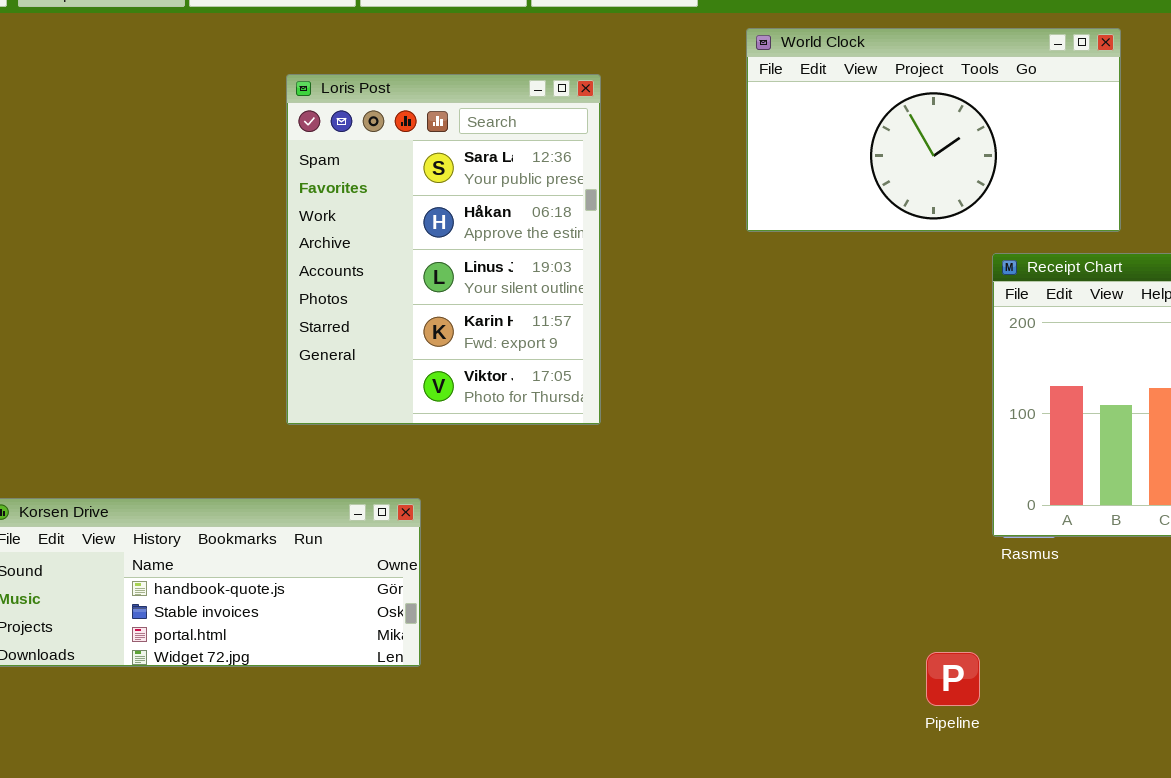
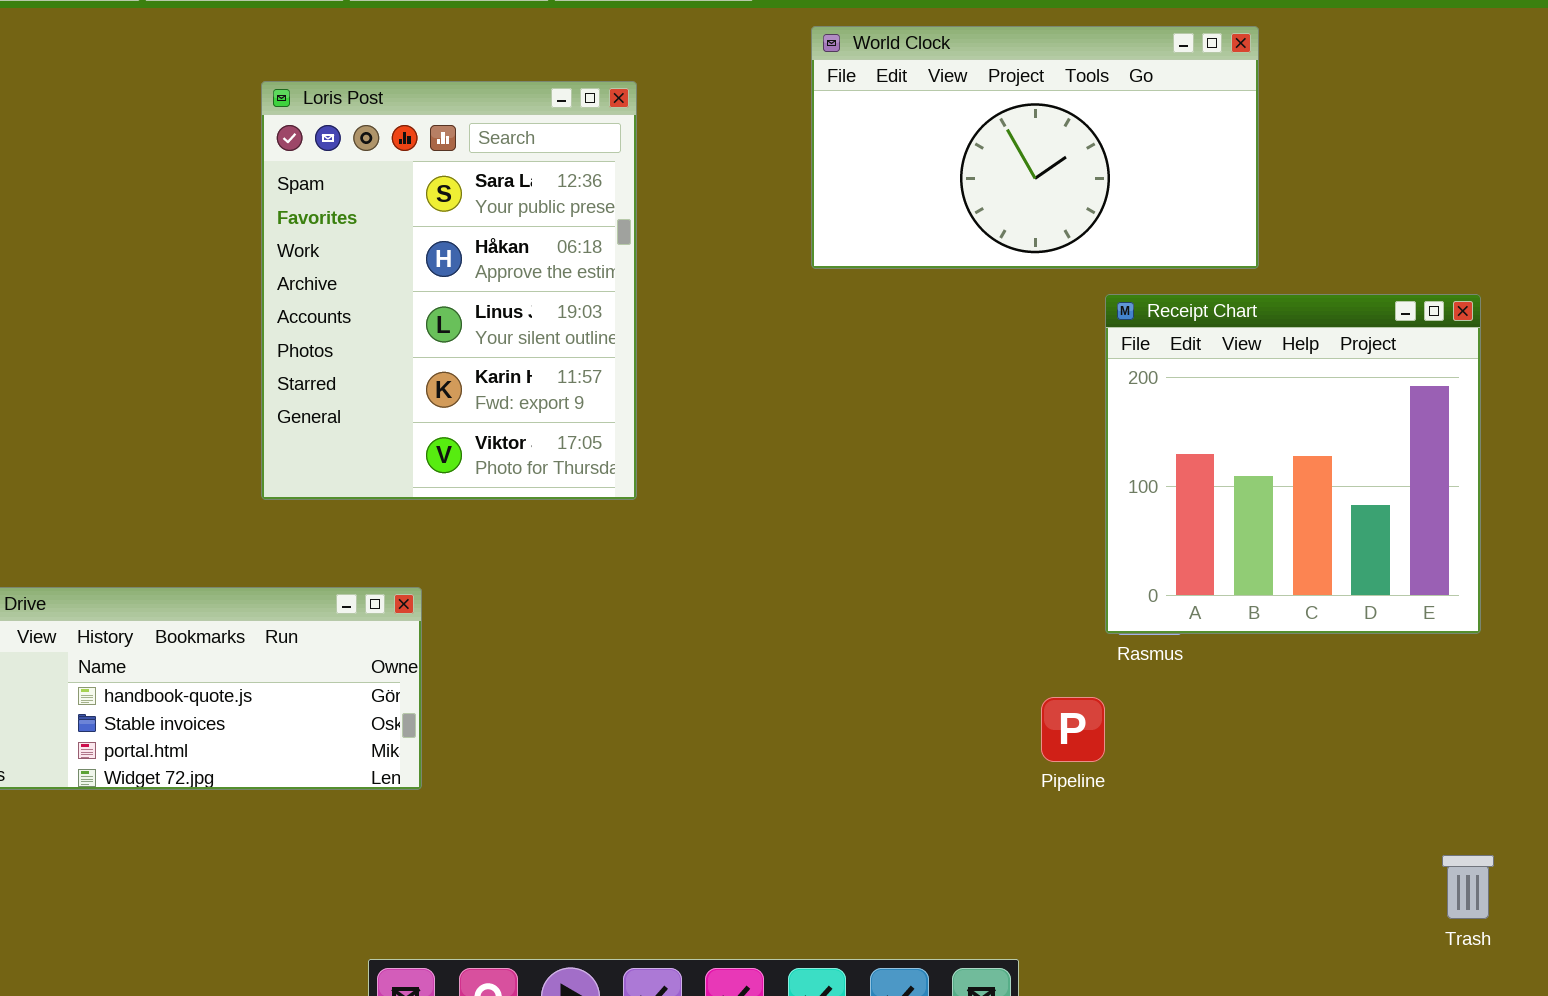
Pipeline: [926,652,980,706] -> [1041,697,1105,762], moved

